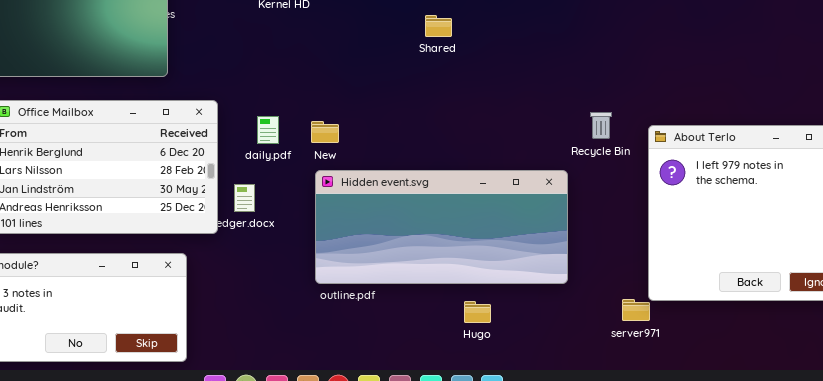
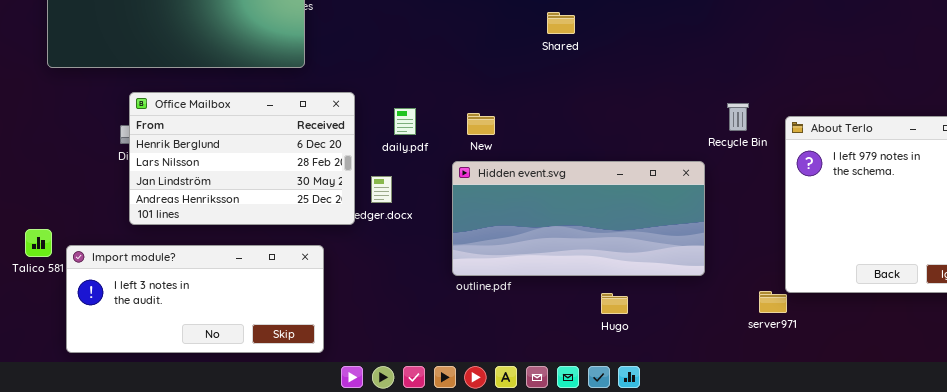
Shared: [425,15,452,37] -> [547,12,575,34], moved
New: [311,121,339,143] -> [467,113,495,135], moved

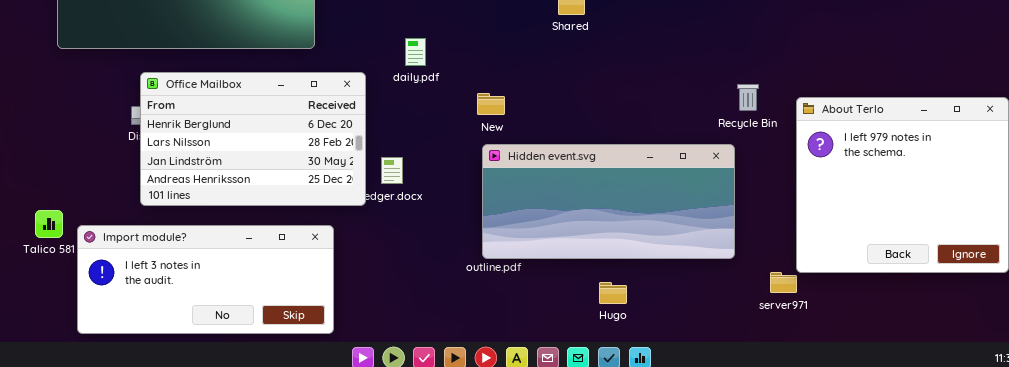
daily.pdf: [394,108,416,135] -> [405,38,426,66], moved
Hidden event.svg: [452,161,705,276] -> [482,144,735,259], moved
Hugo: [601,293,628,314] -> [599,282,627,304], moved

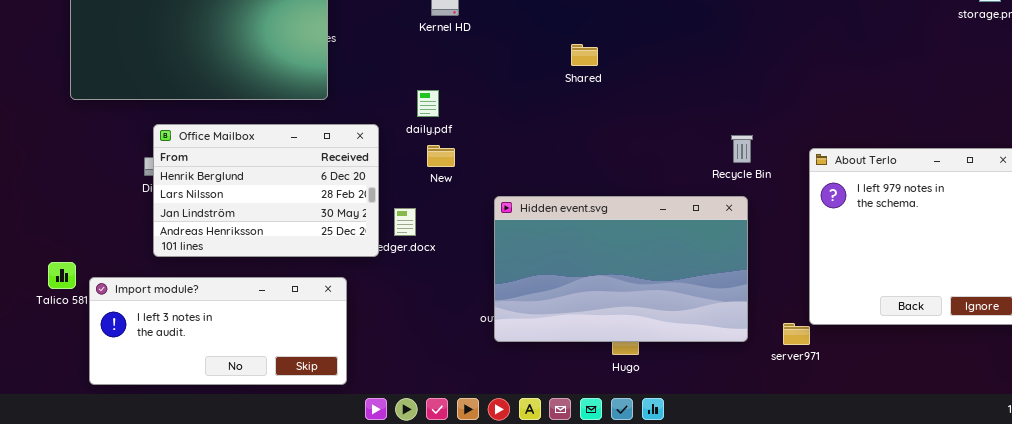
Recycle Bin: [737,84,759,111] -> [731,135,753,163], moved
New: [477,93,505,115] -> [427,145,455,167], moved
Hidden event.svg: [482,144,735,259] -> [494,196,748,342], resized

